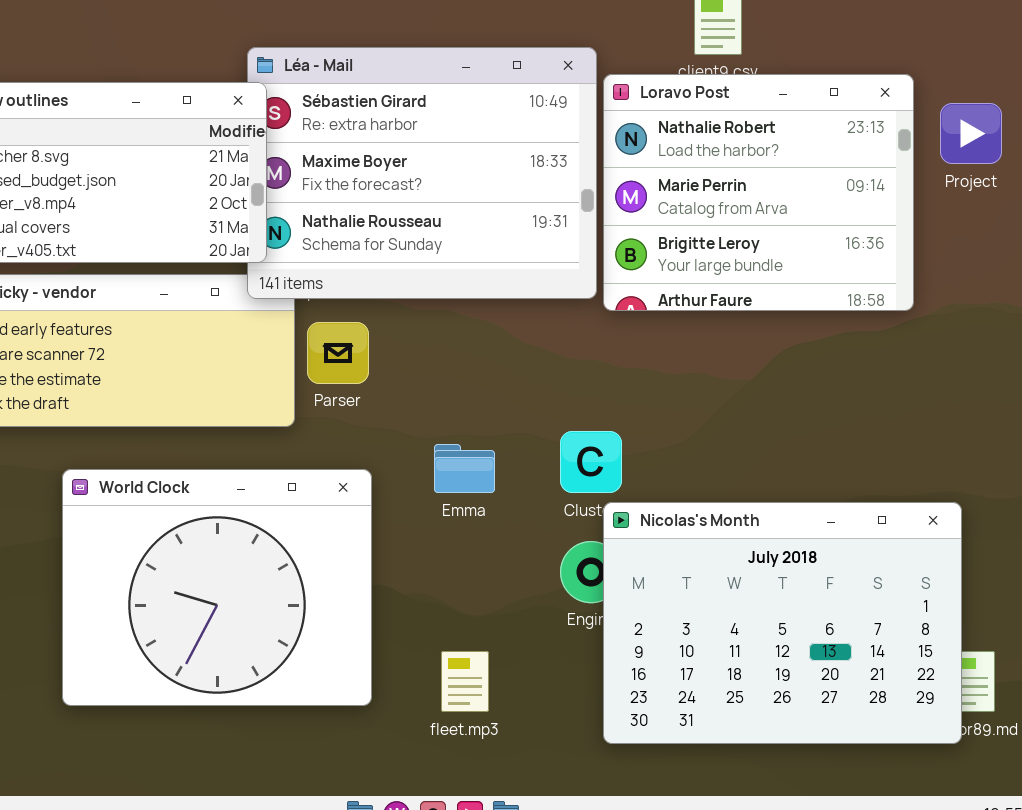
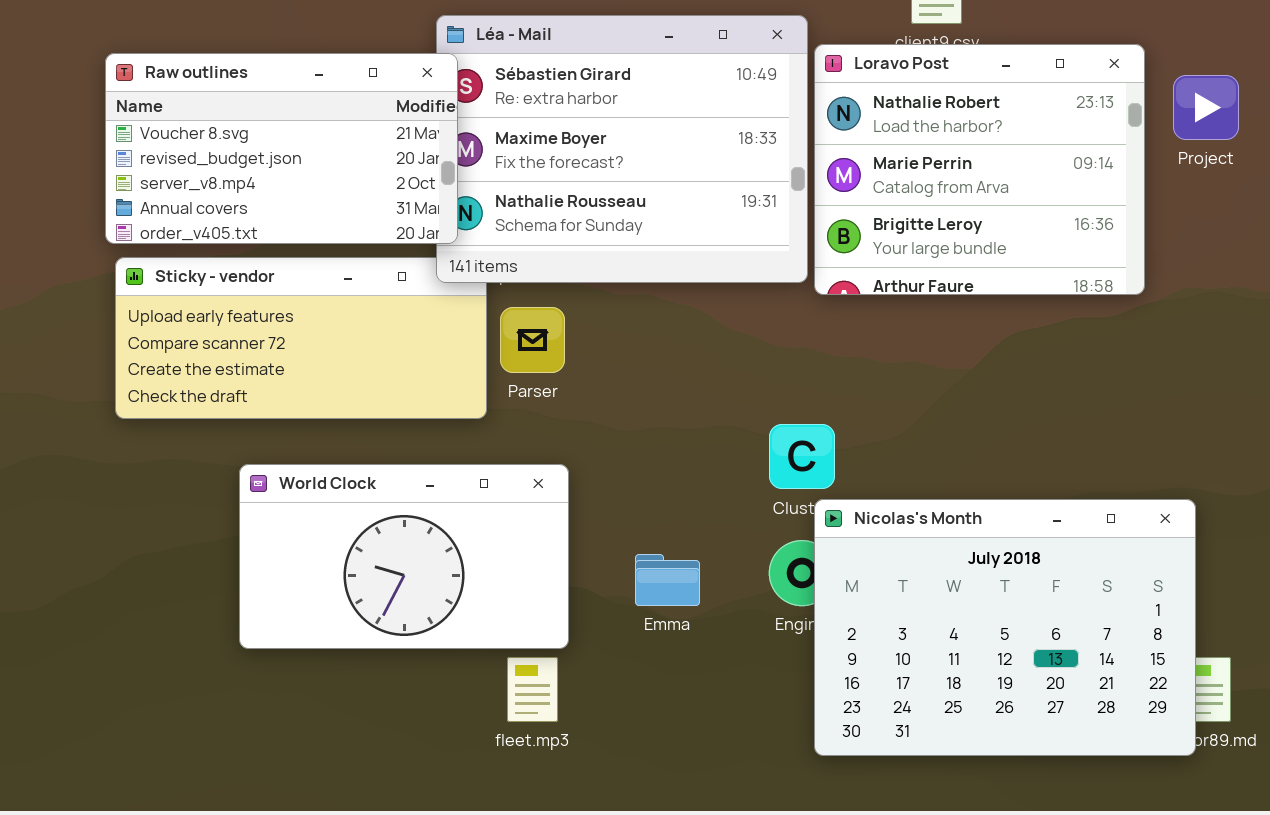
Emma: [434,444,495,493] -> [635,554,700,606], moved
World Clock: [62,469,372,706] -> [239,464,569,649], resized
fleet.mp3: [441,651,489,712] -> [507,657,558,722], moved

